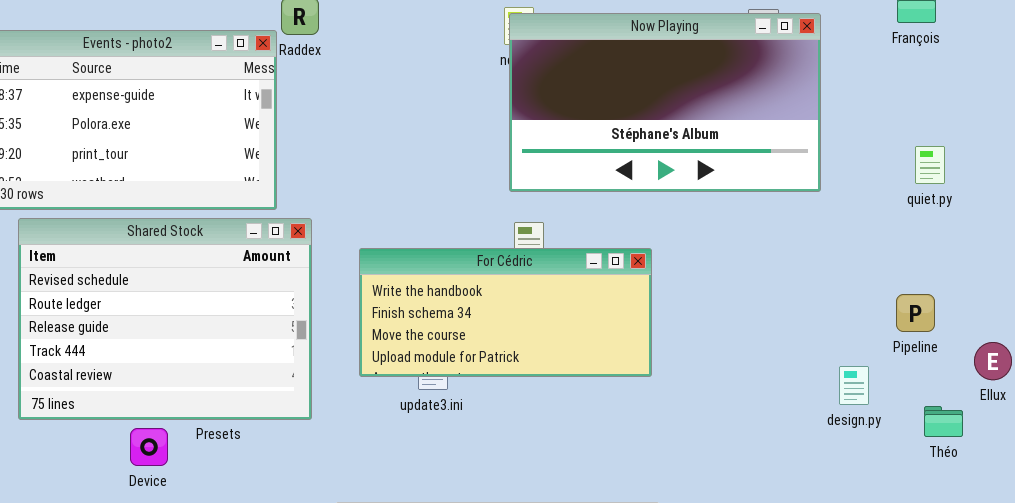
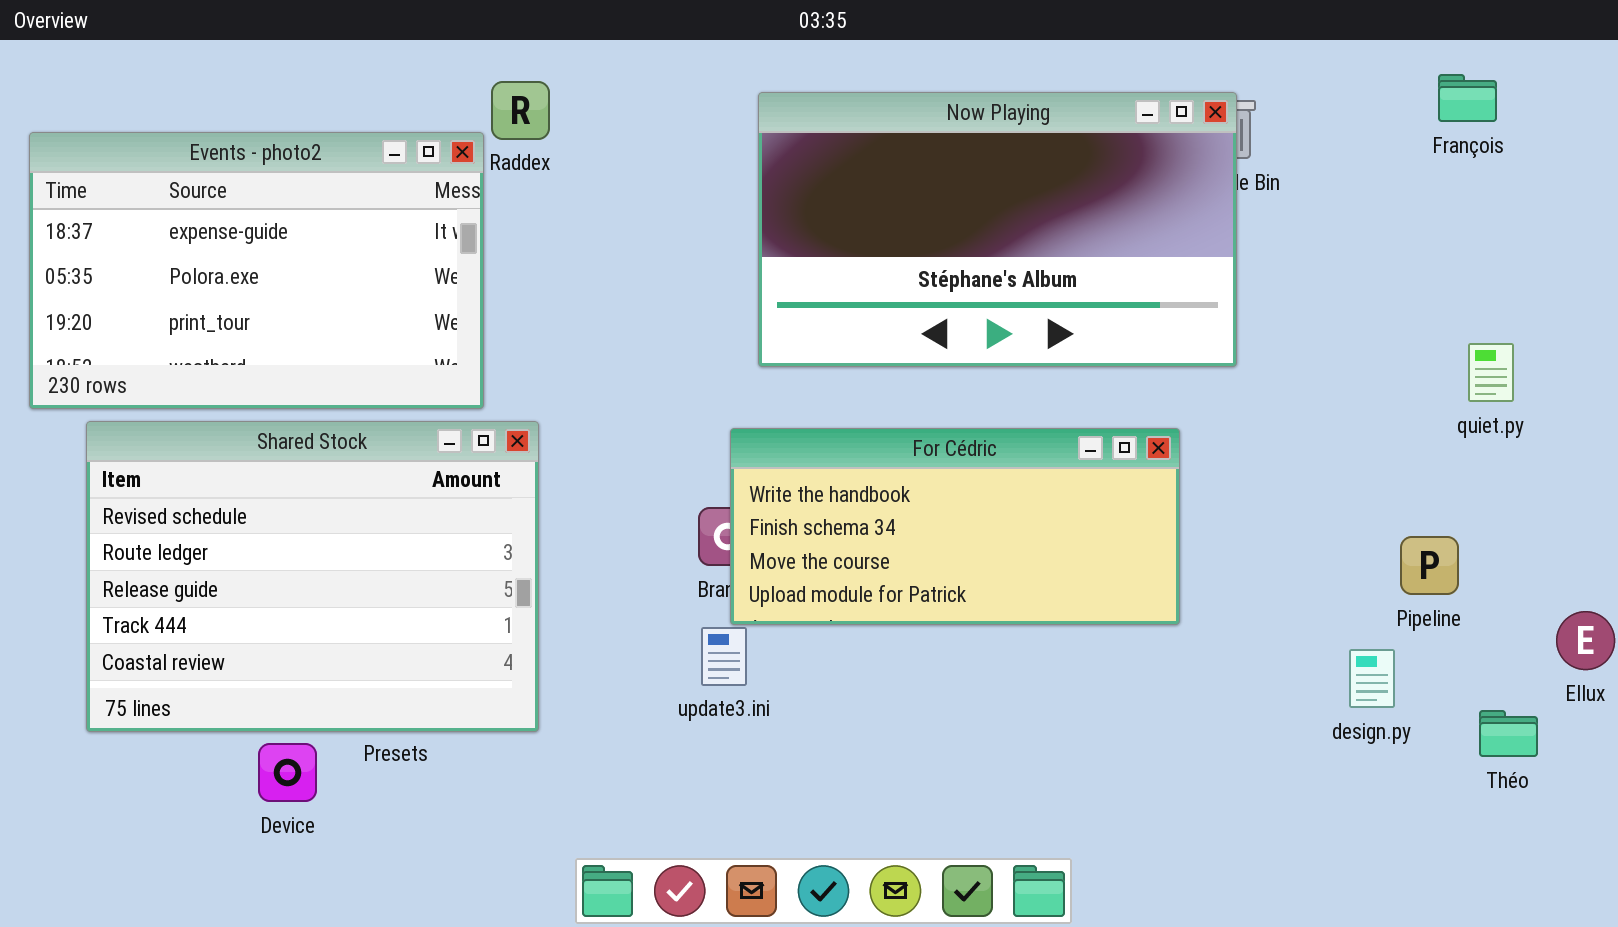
Now Playing: [509,13,821,192] -> [758,92,1237,367], moved
quiet.py: [915,146,945,184] -> [1468,343,1514,402], moved
For Cédric: [359,248,652,377] -> [730,428,1180,625], moved
Pipeline: [896,294,935,332] -> [1400,536,1459,595], moved

